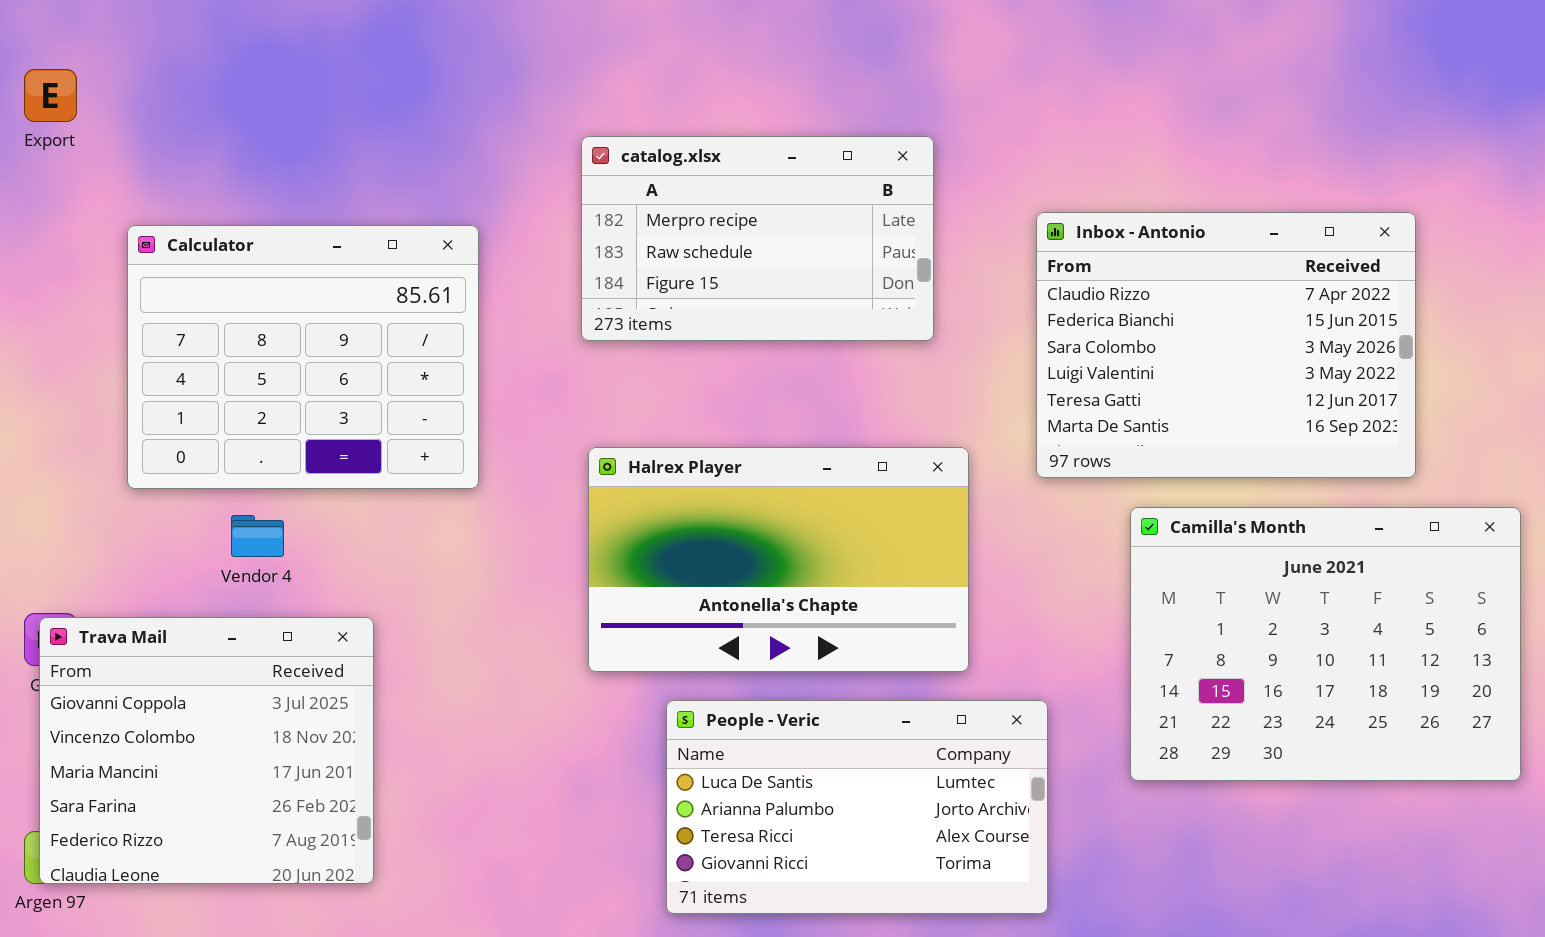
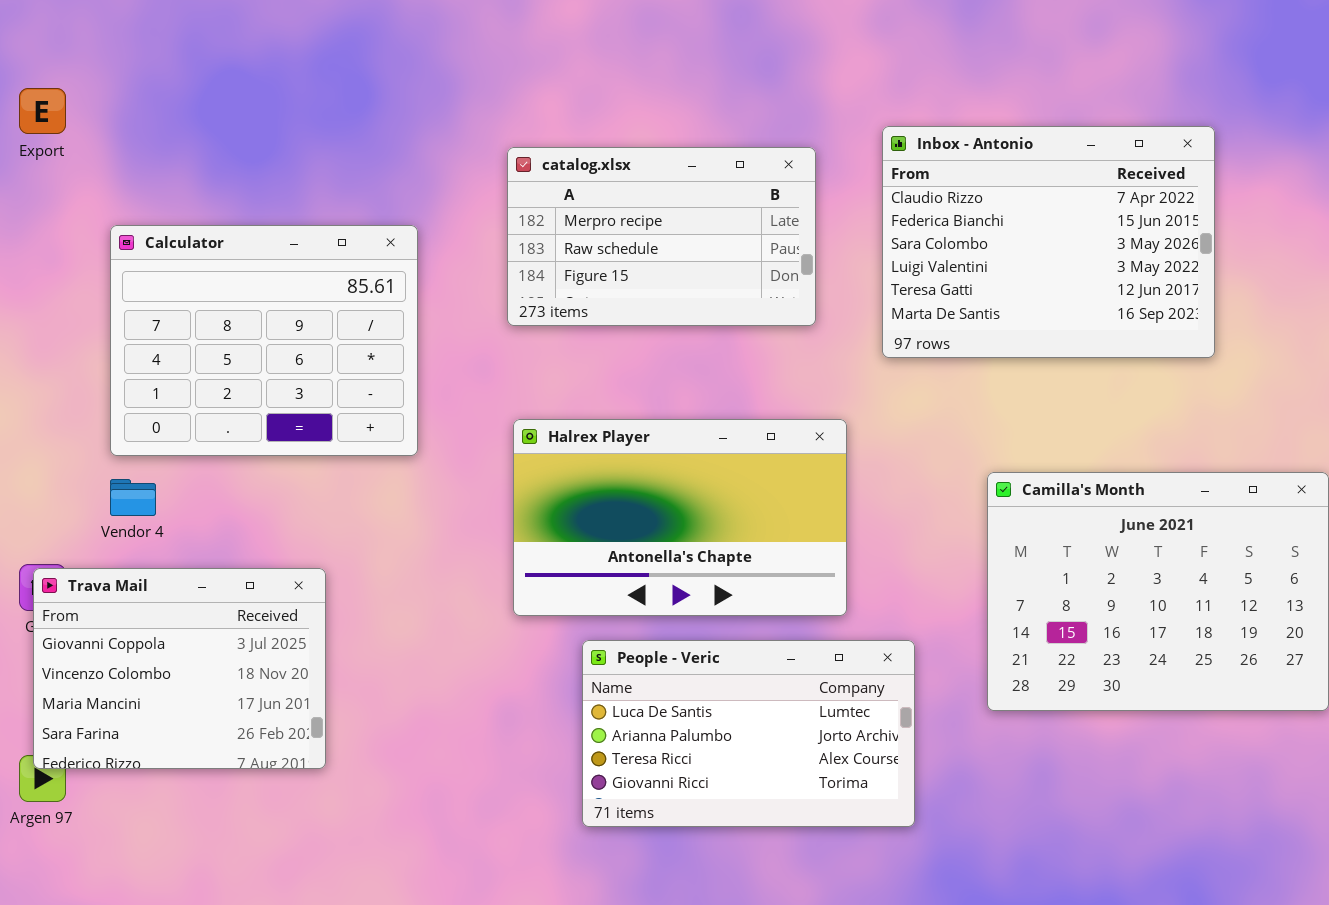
Inbox - Antonio: [1036,212,1416,478] -> [882,126,1215,358], moved
Vendor 4: [231,515,284,557] -> [110,479,156,516], moved
Trava Mail: [39,617,374,884] -> [33,568,326,769], resized

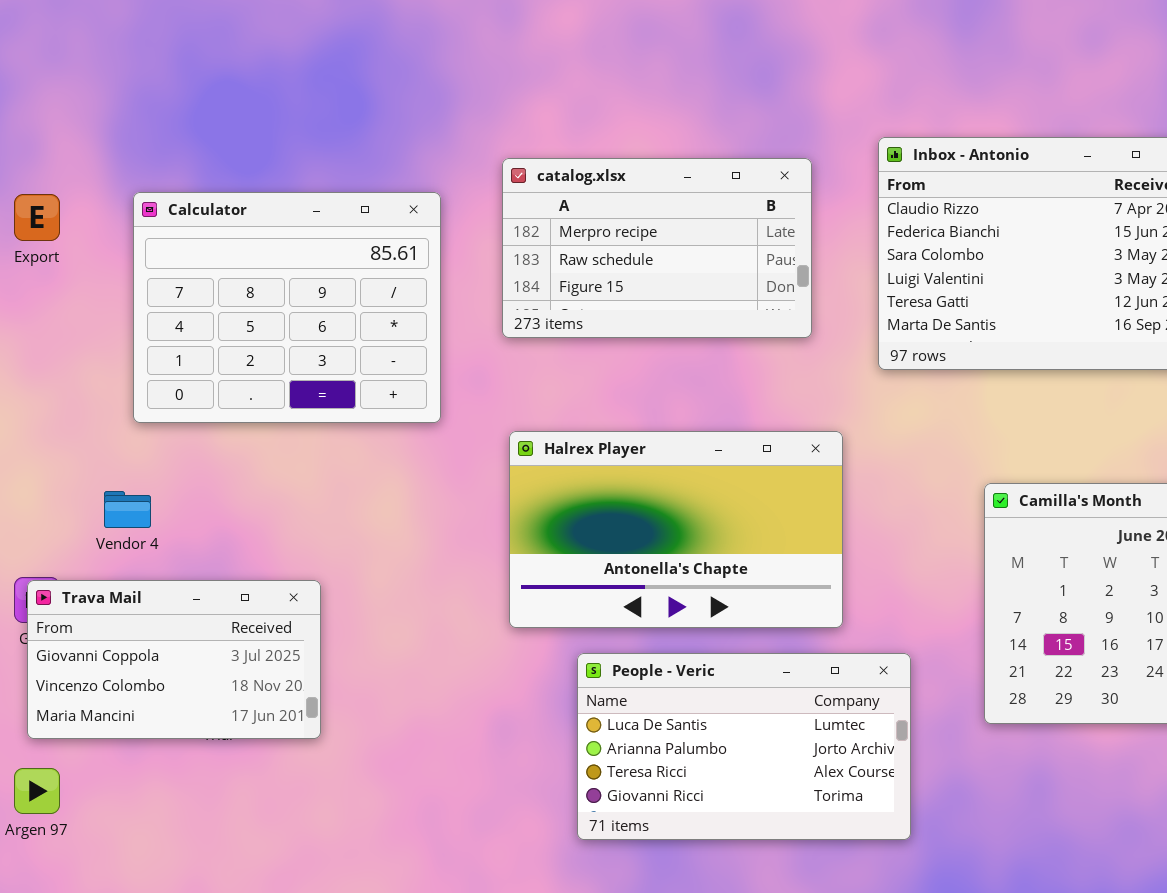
Export: [19,88,66,134] -> [14,194,60,241], moved
Calculator: [110,225,418,456] -> [133,192,441,423], moved
Trava Mail: [33,568,326,769] -> [27,580,321,739], resized

